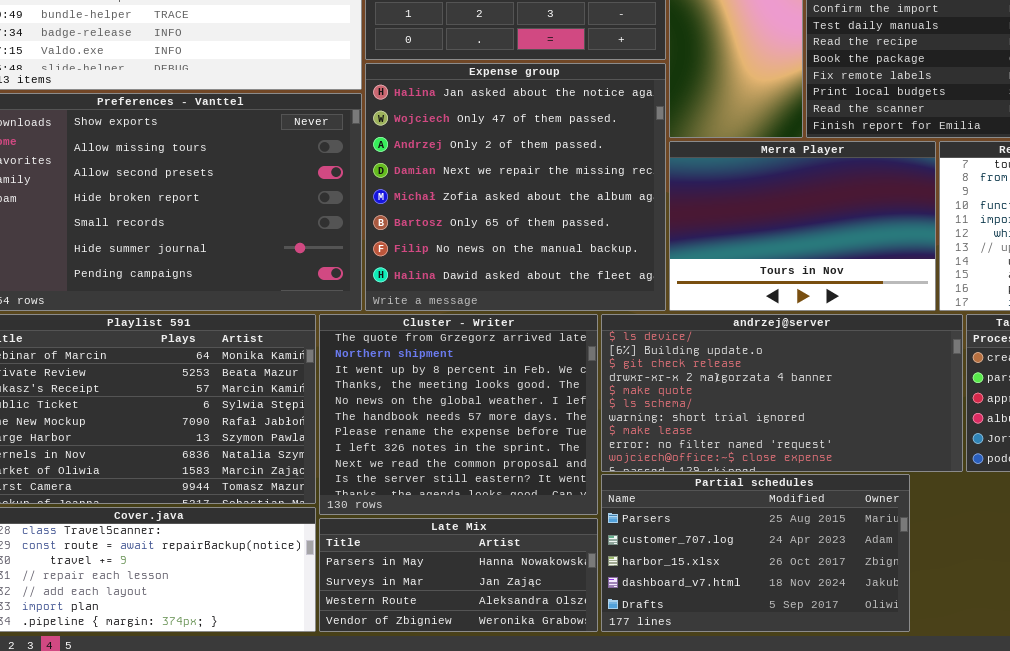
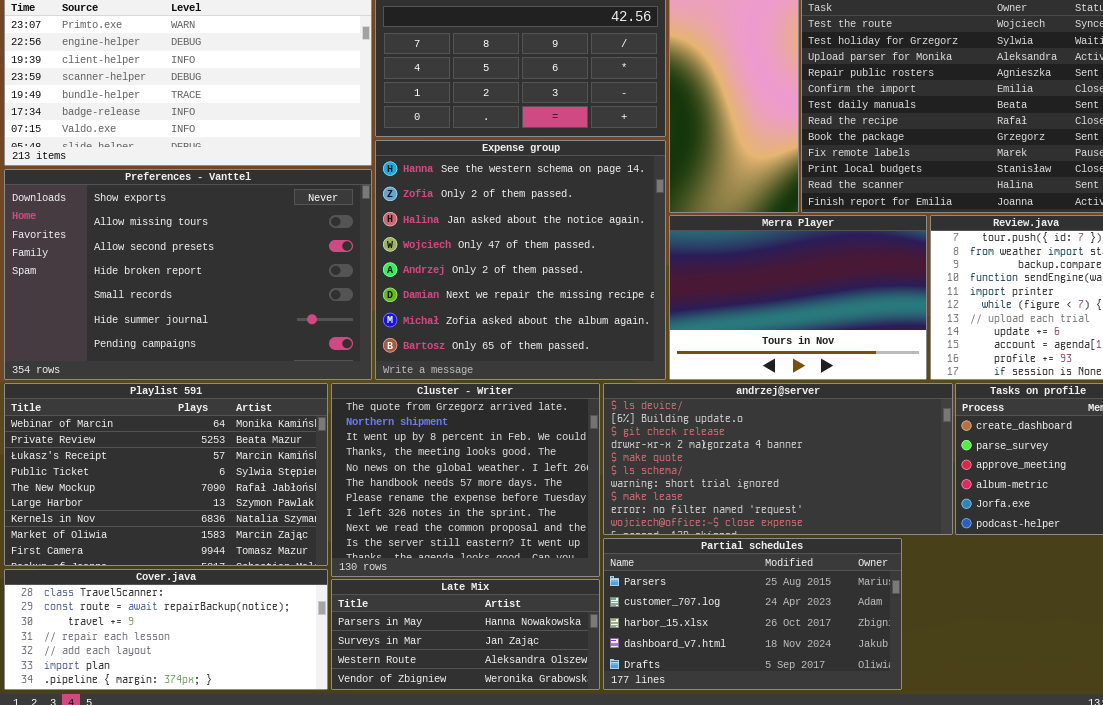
Expense group: [365,63,666,311] -> [375,140,666,380], scrolled up 2 rows

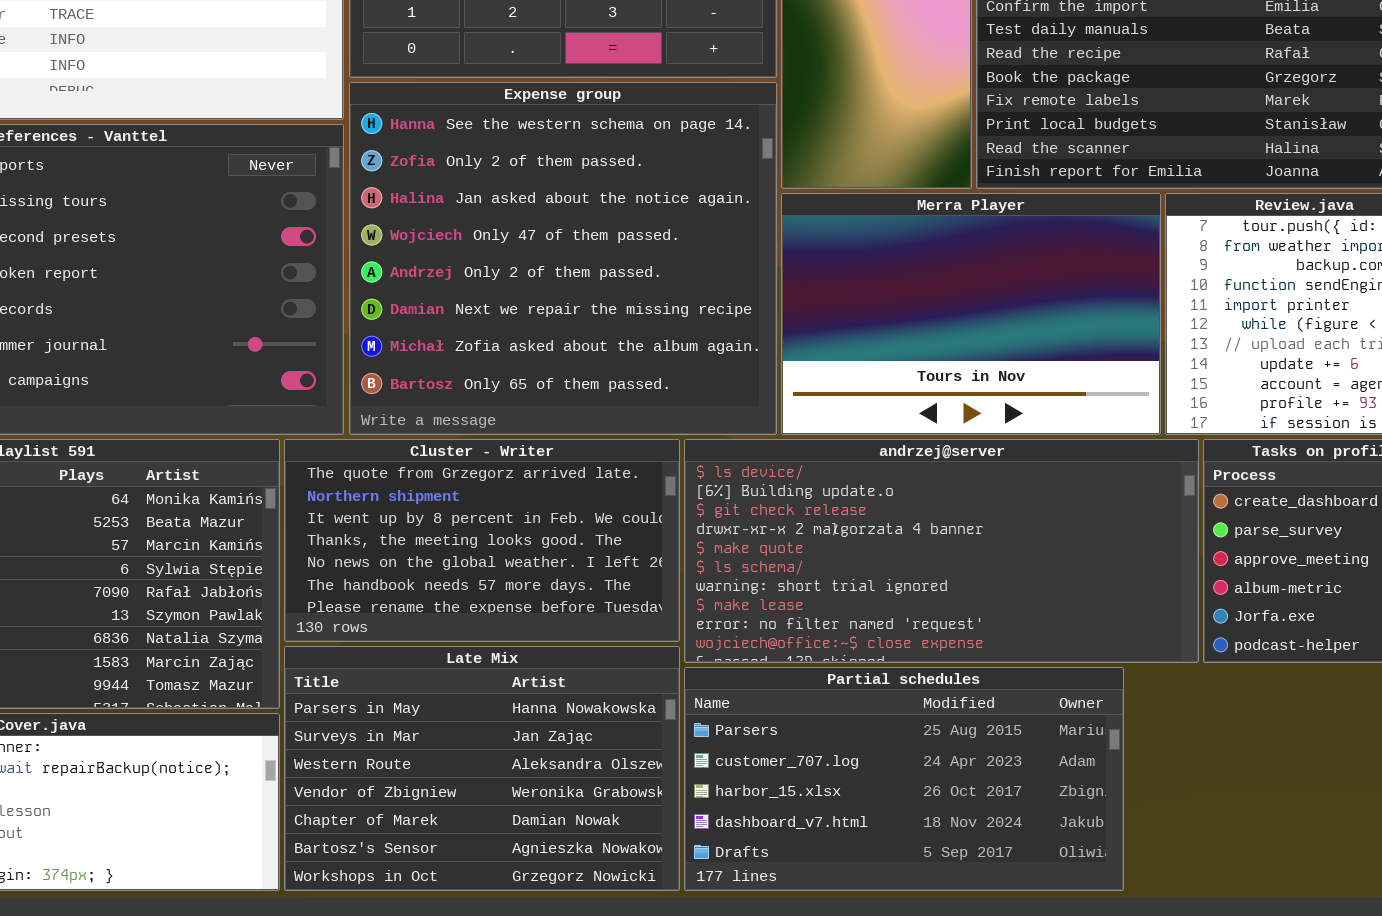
Cluster - Writer: [331,383,600,577] -> [284,439,680,642], resized
Late Mix: [331,579,600,690] -> [284,646,680,891], resized

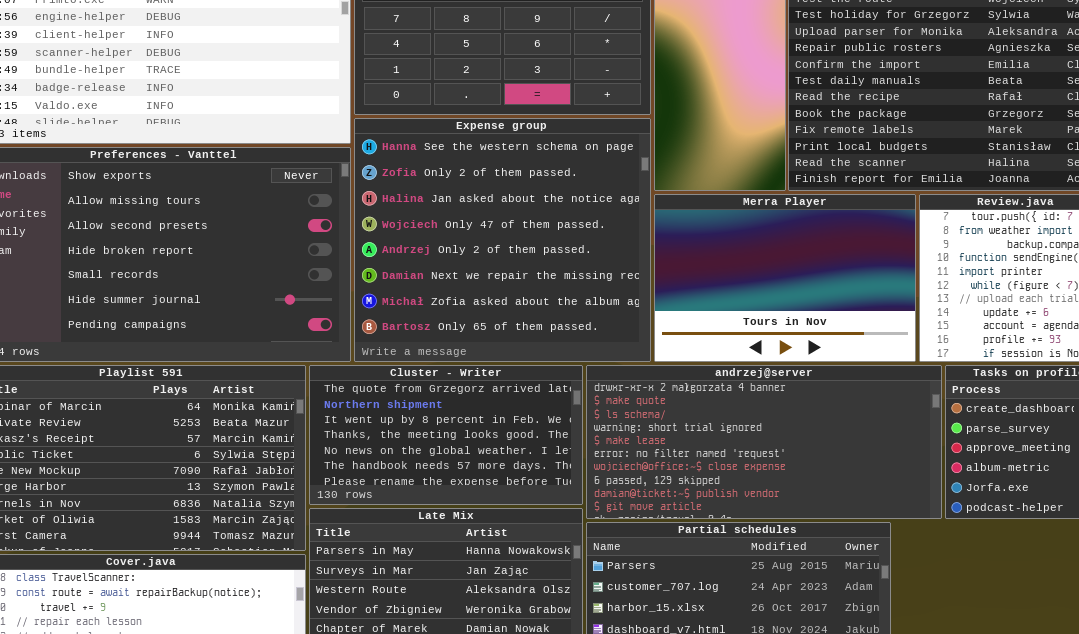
andrzej@server: [684,439,1199,663] -> [586,365,942,519], scrolled down 3 rows

